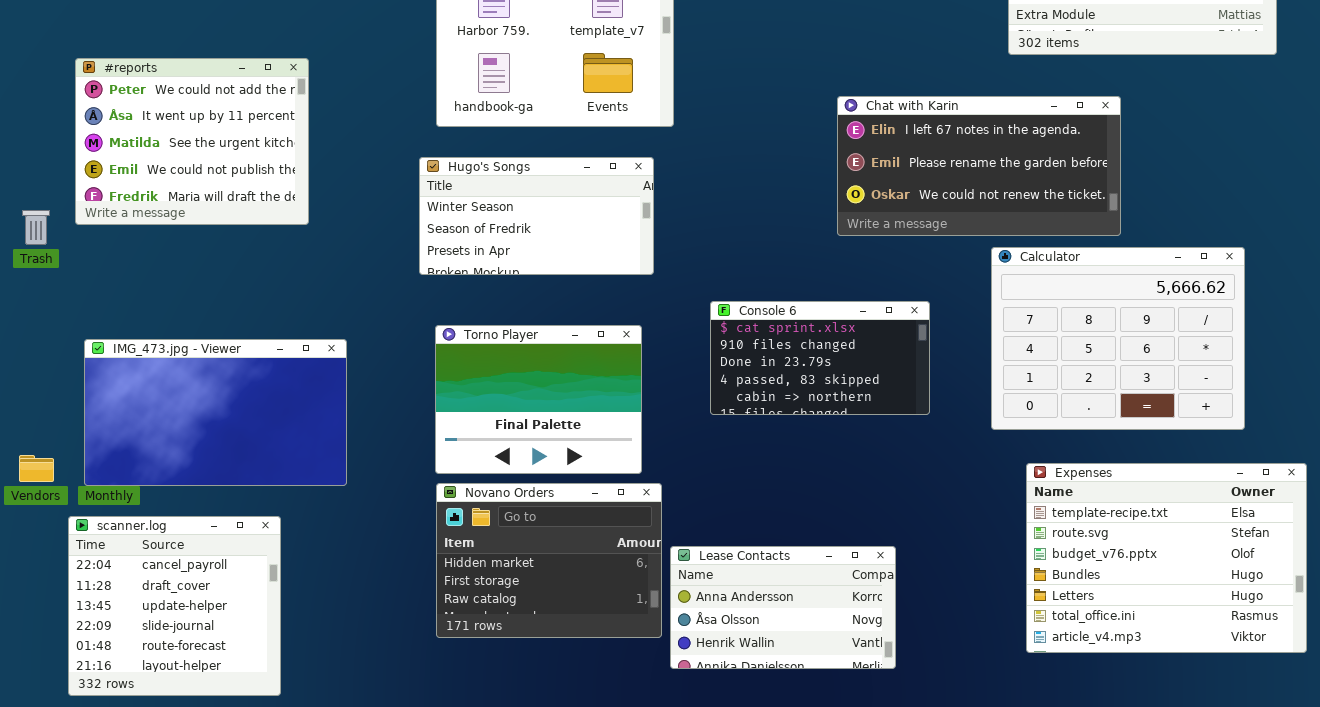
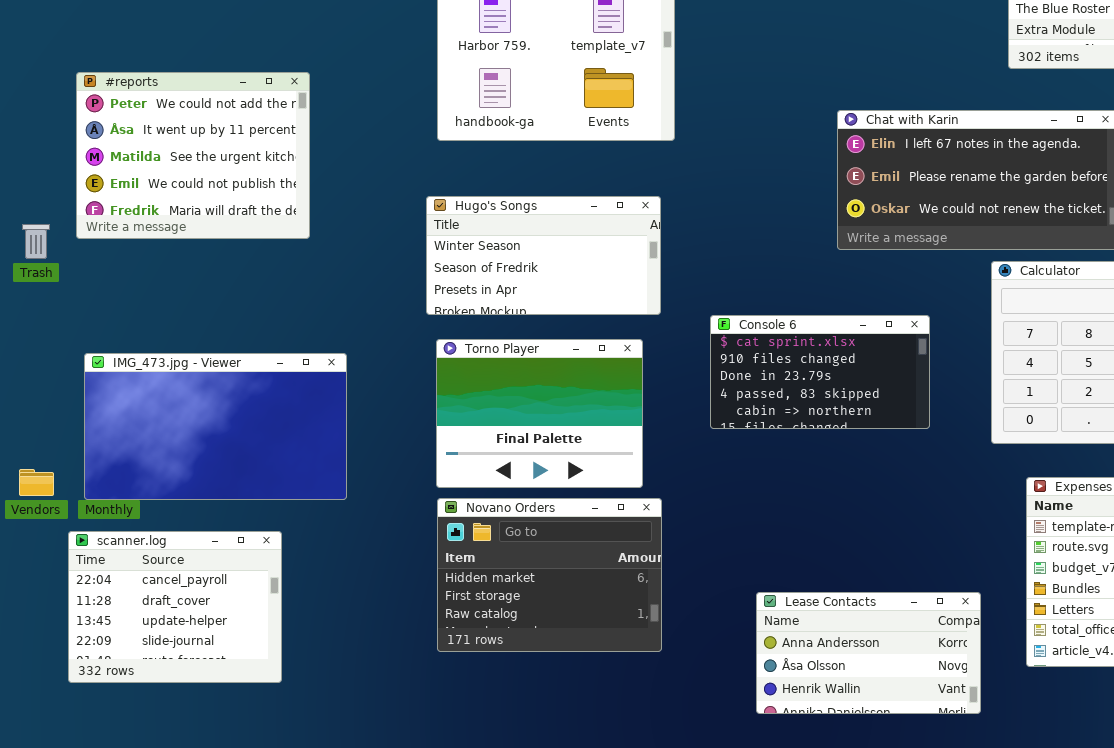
Hugo's Songs: [419,157,654,275] -> [426,196,661,315], moved
scanner.log: [68,516,281,696] -> [68,531,282,683], resized
Lease Contacts: [670,546,896,669] -> [756,592,981,714], moved

